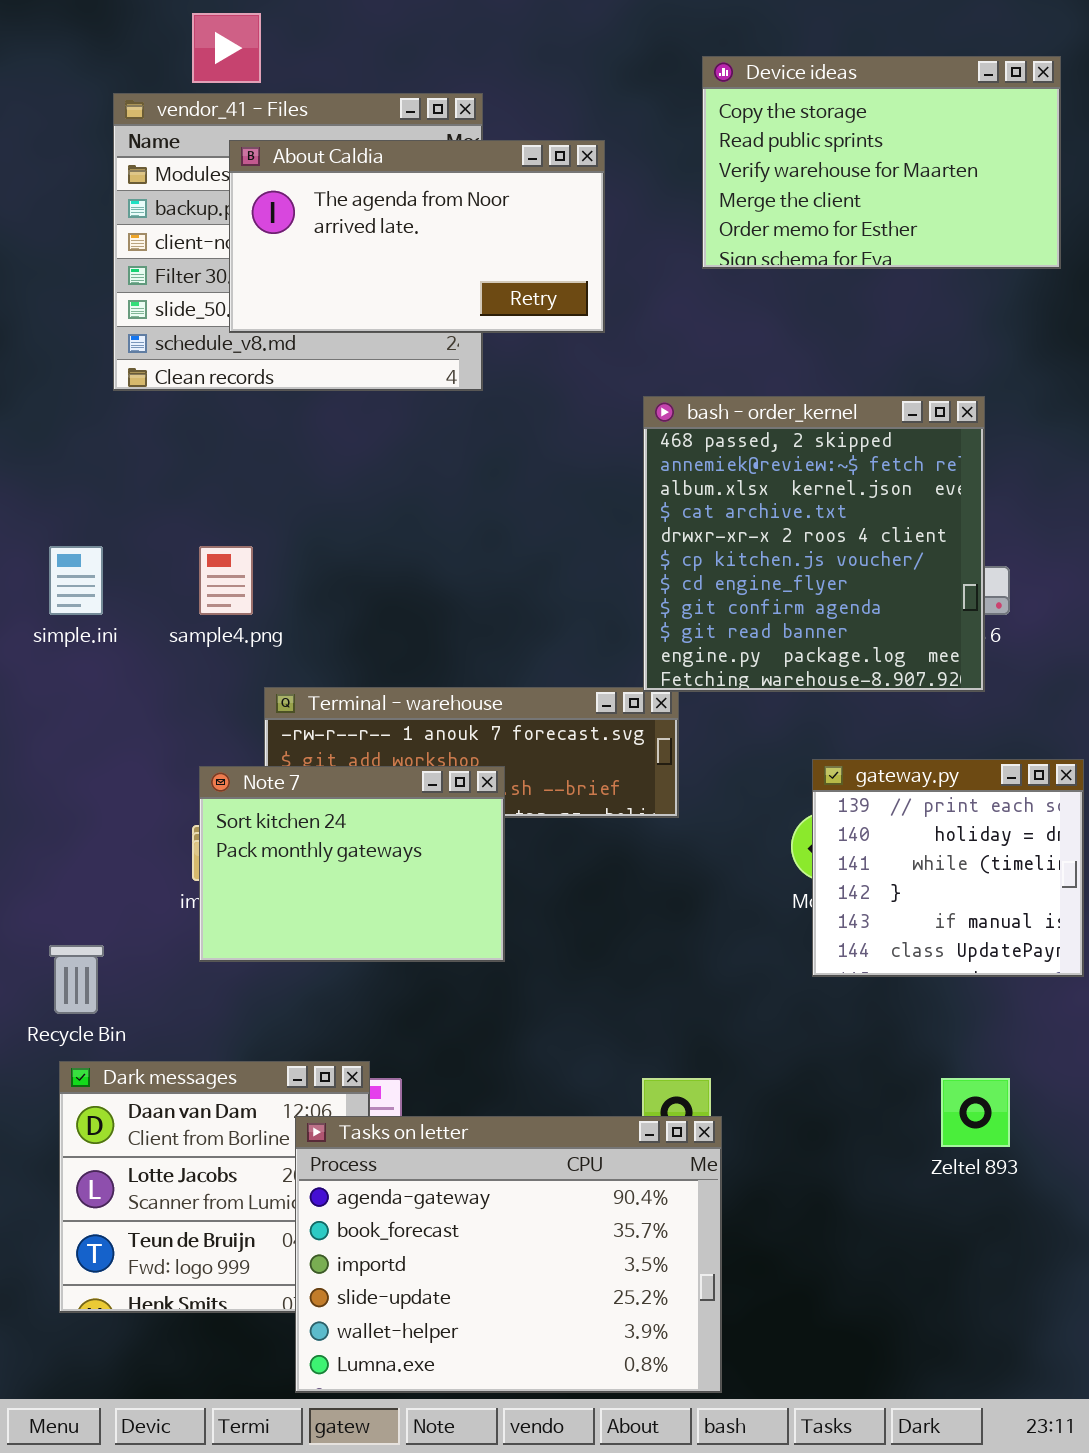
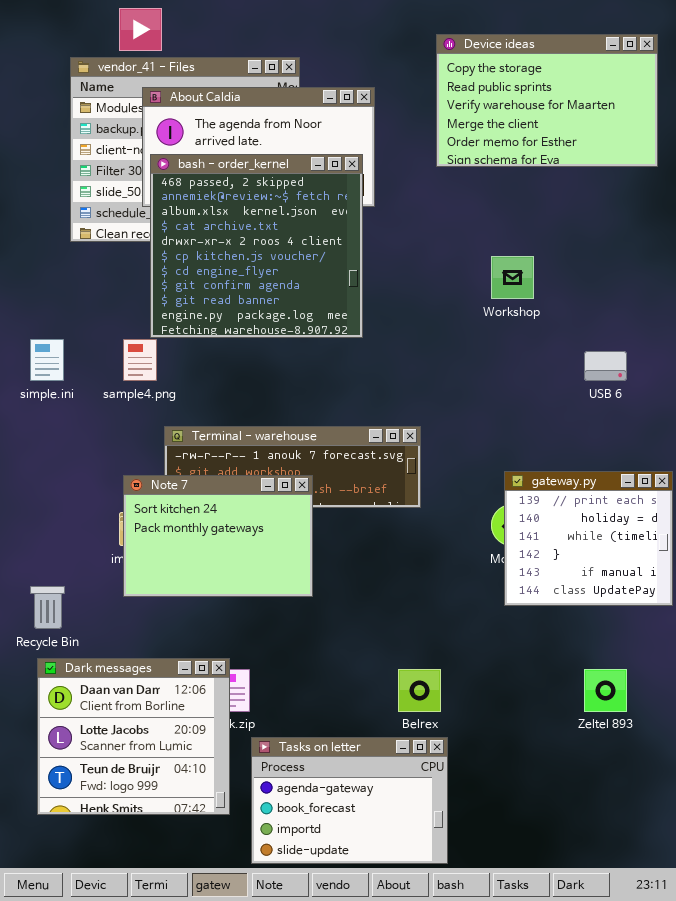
bash - order_kernel: [643,396,985,692] -> [150,154,363,338], moved
Tasks on letter: [295,1116,722,1393] -> [251,737,448,864], resized

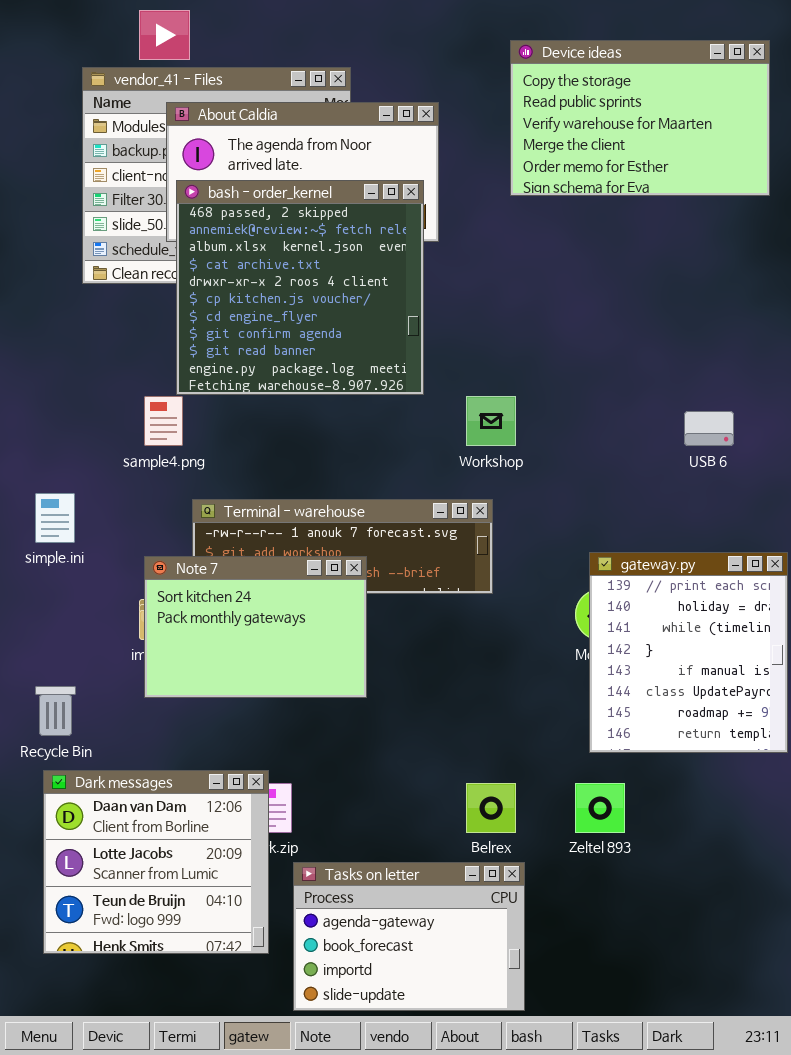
Workshop: [491,256,534,299] -> [466,396,516,446], moved
simple.ini: [30,339,64,381] -> [35,493,75,543], moved
gateway.py: [504,471,673,606] -> [589,552,788,753], resized
Zeltel 893: [584,669,627,712] -> [575,783,625,833], moved

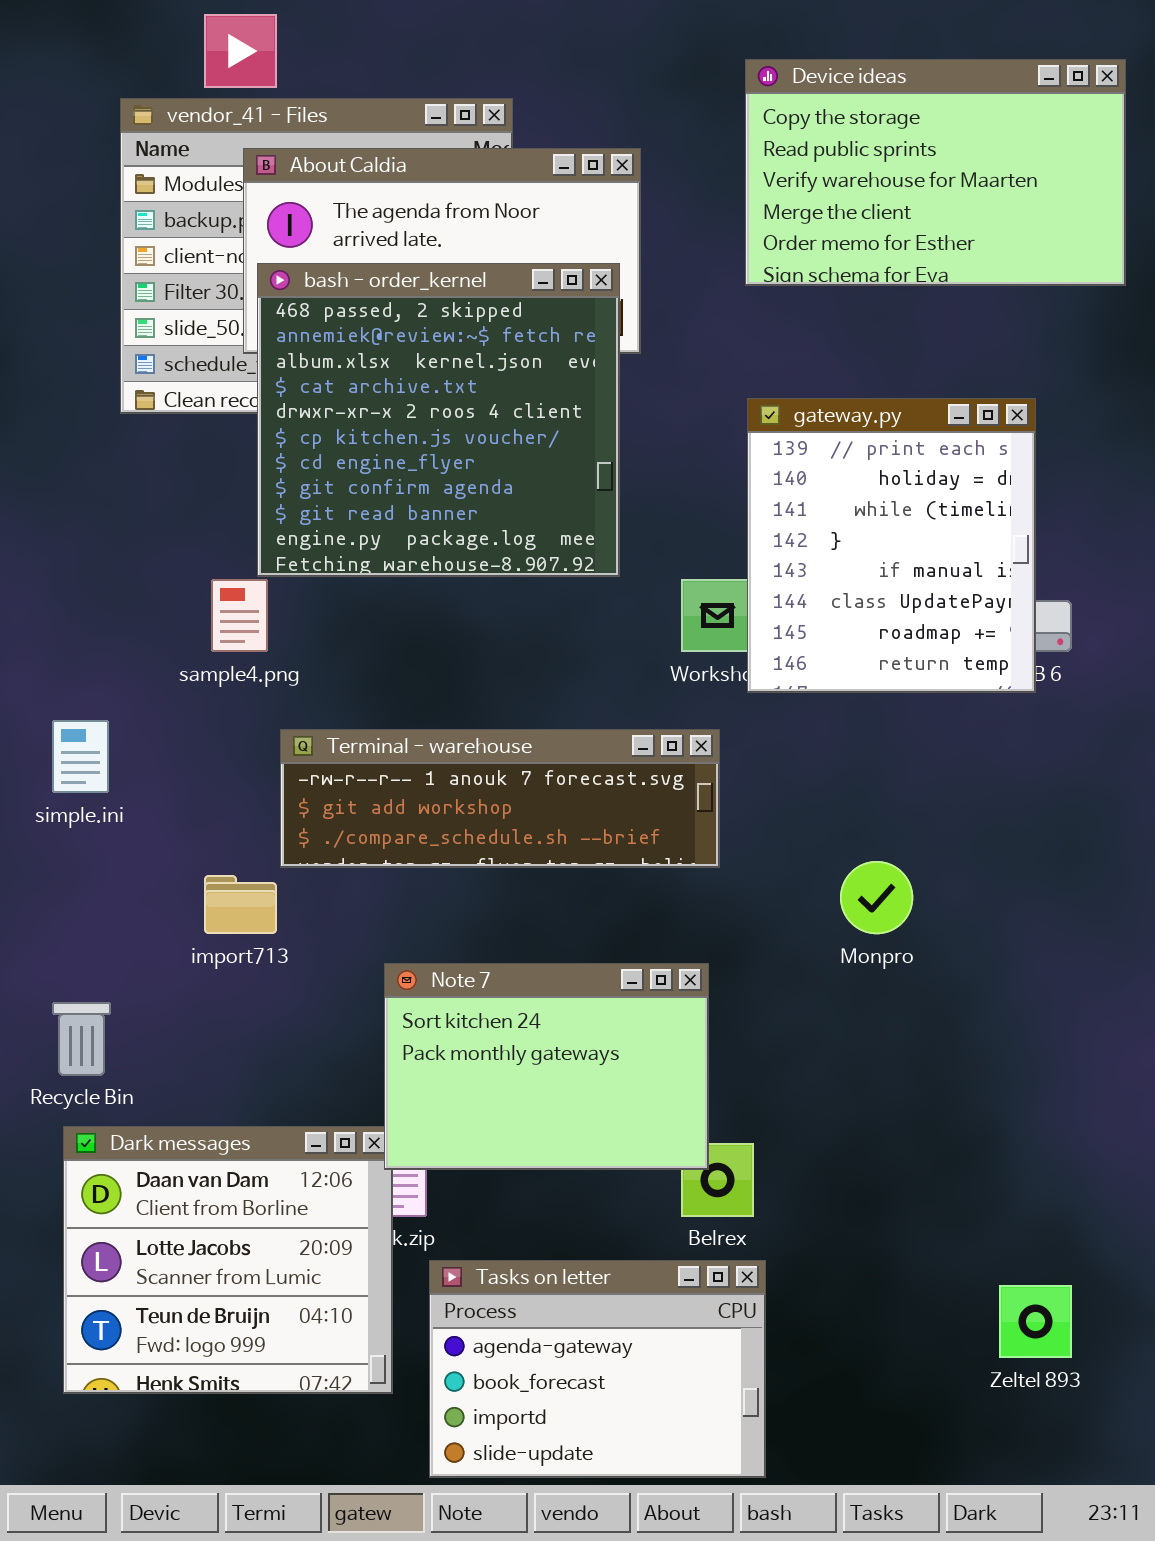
gateway.py: [589,552,788,753] -> [747,398,1036,693], moved
Note 7: [144,556,367,698] -> [384,963,709,1170], moved
Zeltel 893: [575,783,625,833] -> [999,1285,1072,1358], moved

